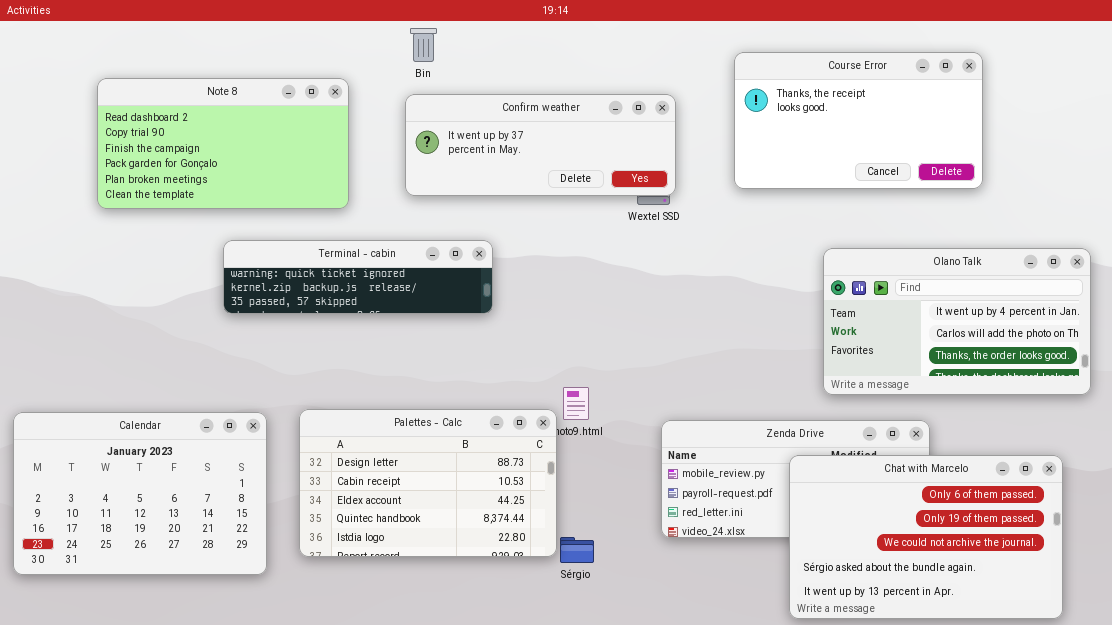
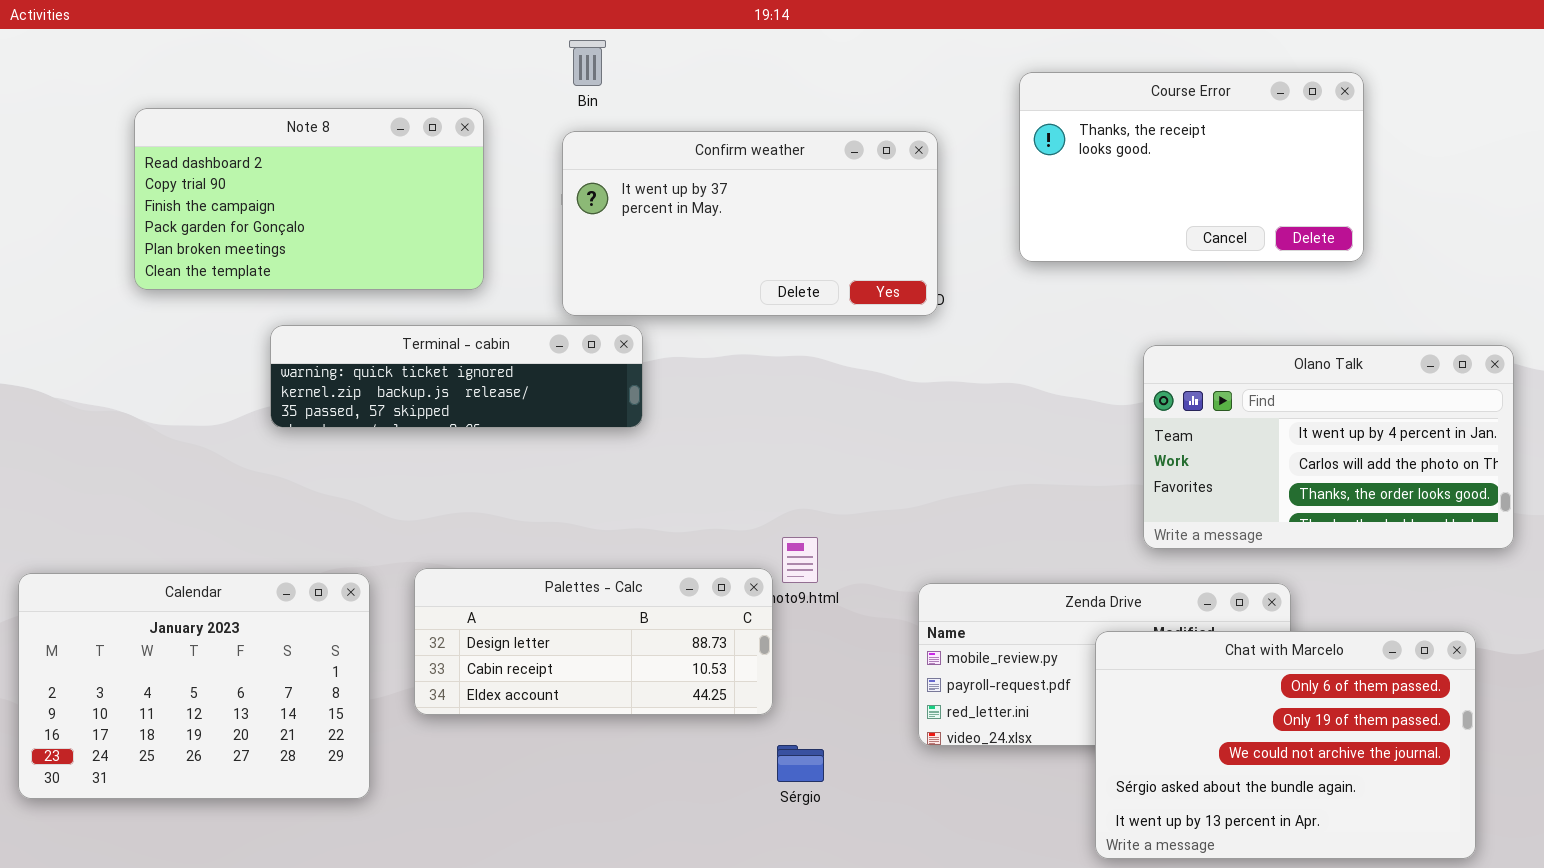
Confirm weather: [405,94,676,196] -> [562,131,938,316], resized
Terminal - cabin: [223,240,493,314] -> [270,325,643,428], moved
Palettes - Calc: [299,409,557,557] -> [414,568,773,715], resized

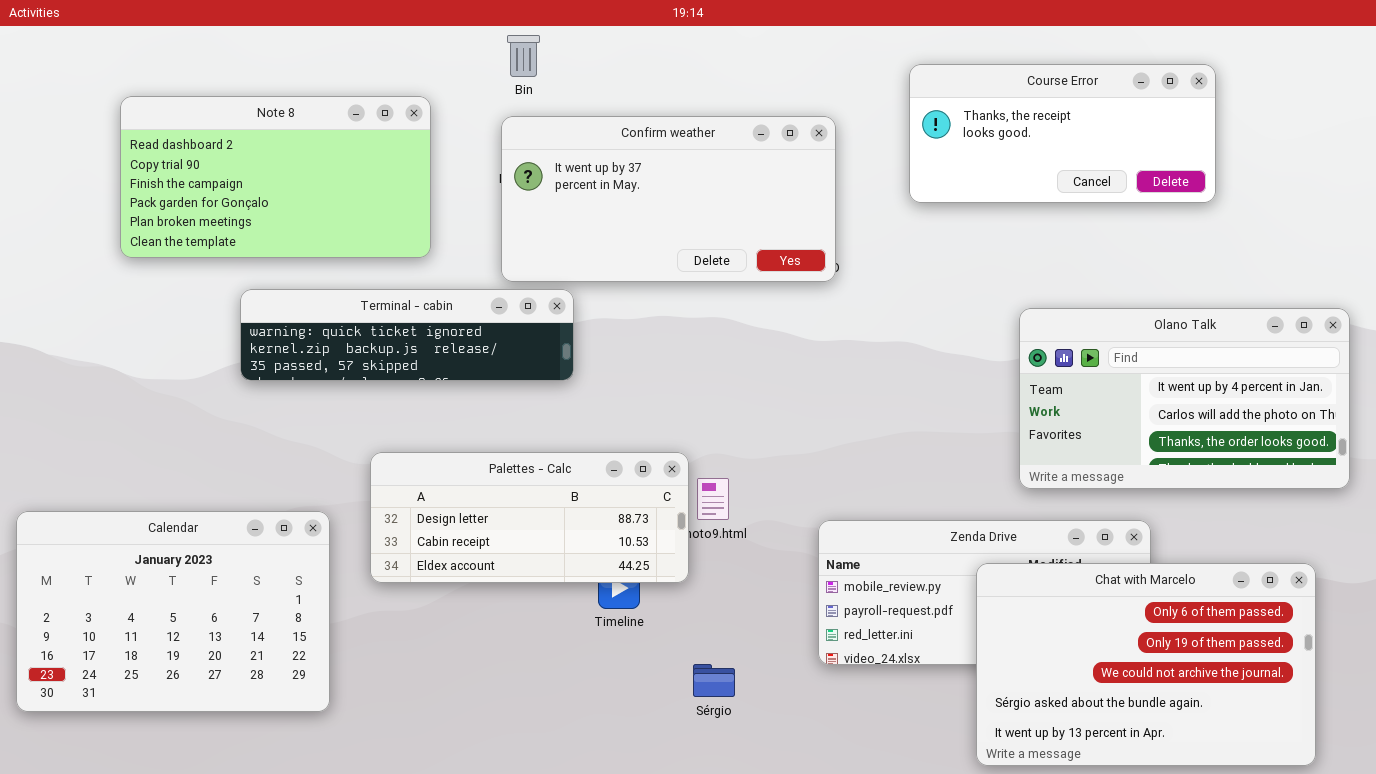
Course Error: [1019,72,1364,262] -> [909,64,1216,203], resized
Palettes - Calc: [414,568,773,715] -> [370,452,689,583], moved

